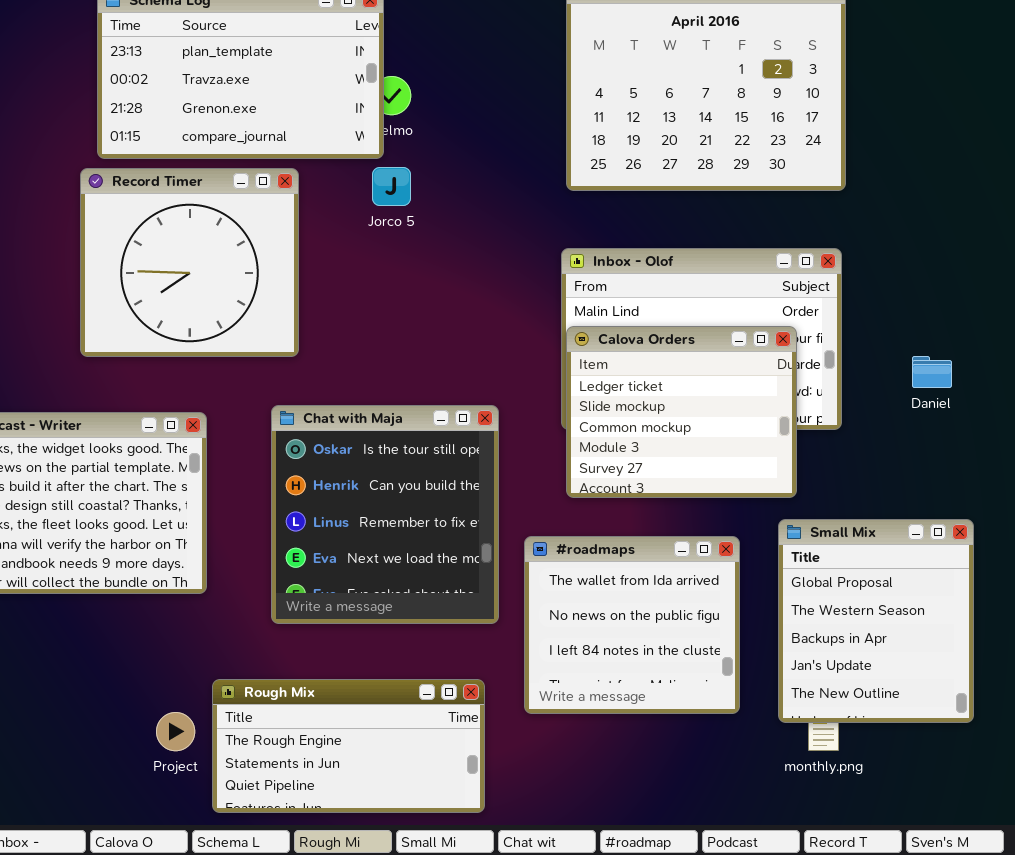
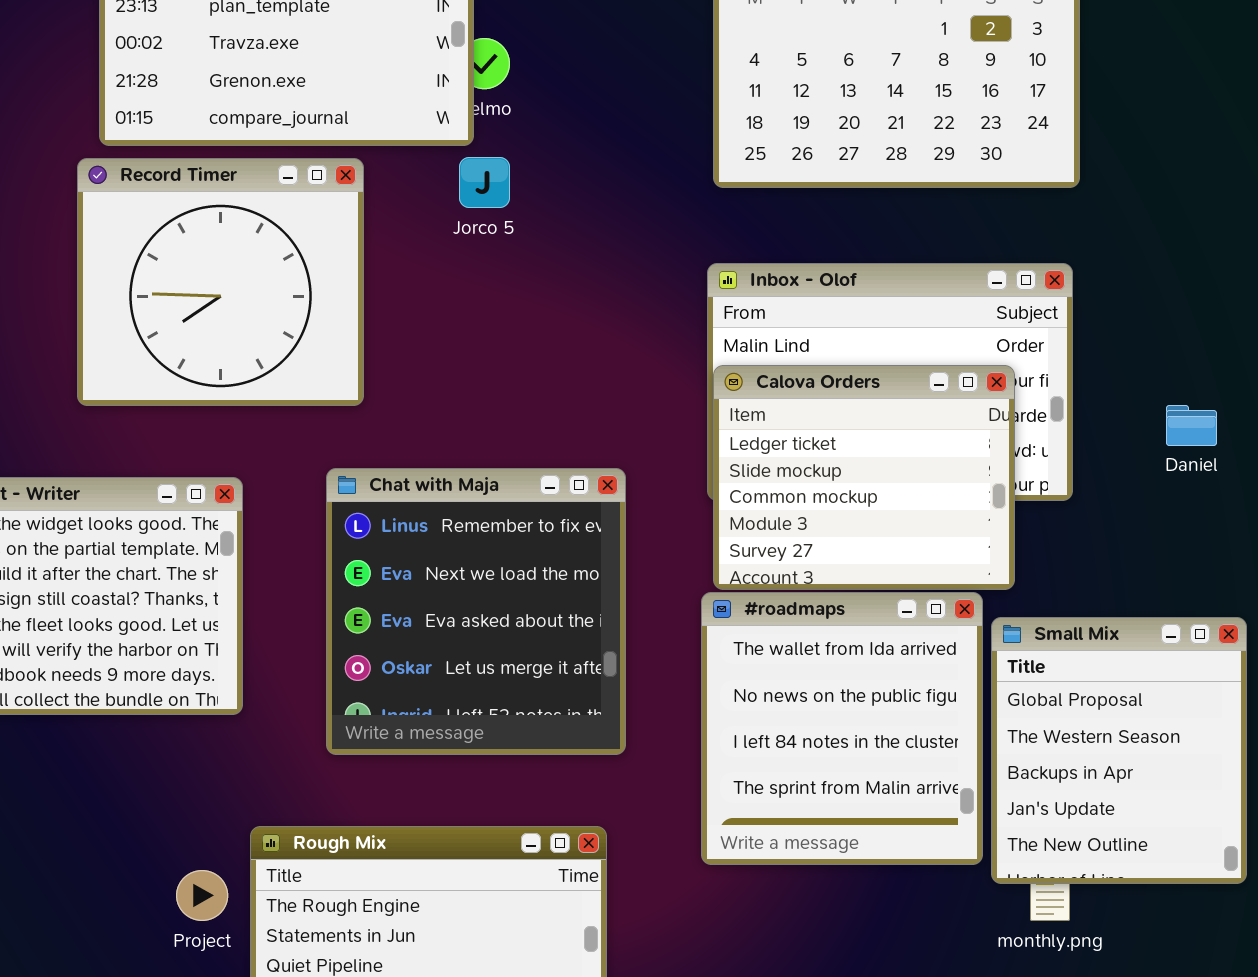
Chat with Maja: [271,405,499,624] -> [326,468,626,755], scrolled down 2 rows
#roadmaps: [524,536,740,714] -> [701,592,983,865], moved, resized

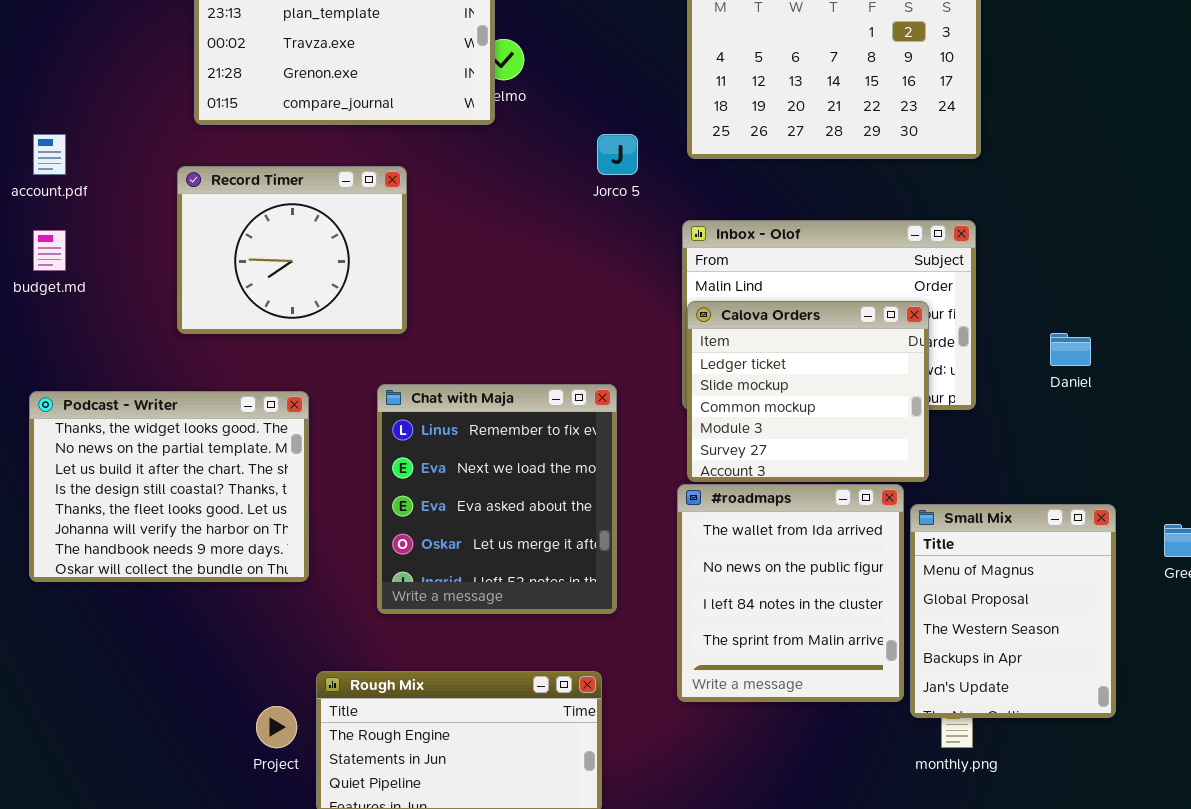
Jorco 5: [459,157,510,208] -> [597,134,638,175], moved
Record Timer: [77,158,364,406] -> [177,166,407,334], resized
Small Mix: [991,617,1247,884] -> [910,504,1116,718], scrolled up 1 row

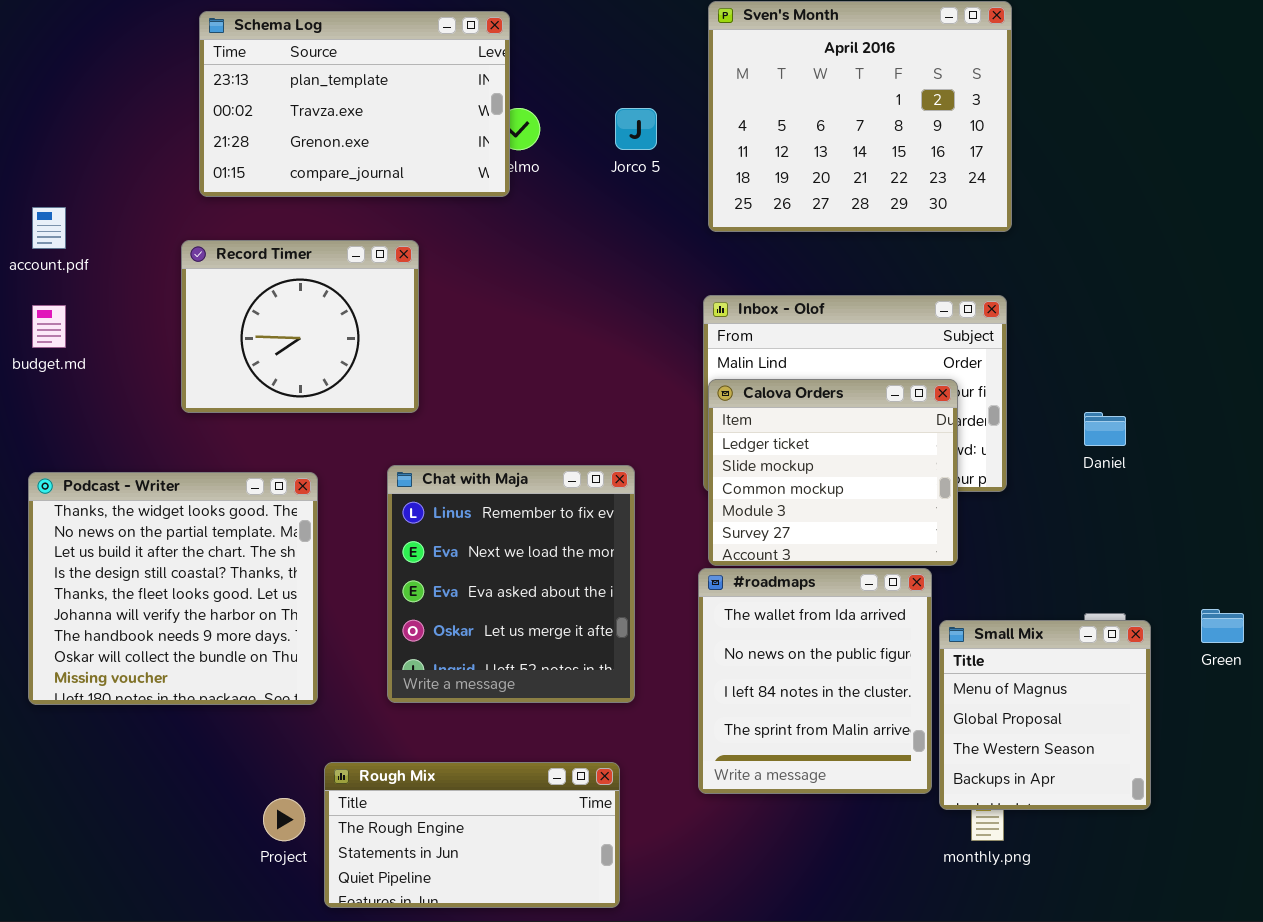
Jorco 5: [597,134,638,175] -> [615,108,657,150], moved
Podcast - Writer: [29,391,309,582] -> [28,472,318,705], resized
Small Mix: [910,504,1116,718] -> [939,620,1151,810], resized

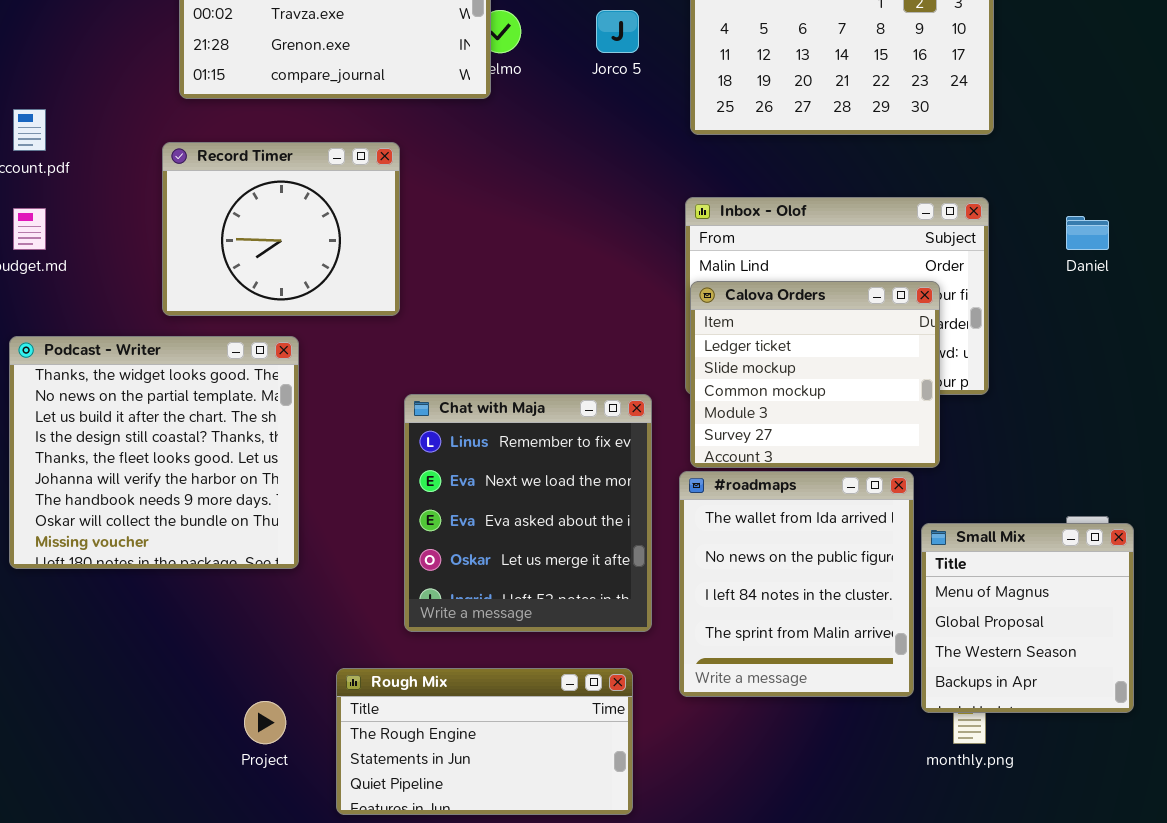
Daniel: [1084,412,1126,446] -> [1066,216,1109,250], moved
Chat with Maja: [387,465,635,703] -> [404,394,652,632], moved
Podcast - Writer: [28,472,318,705] -> [9,336,299,569], moved
Rough Mix: [324,762,620,908] -> [336,668,633,815], moved

